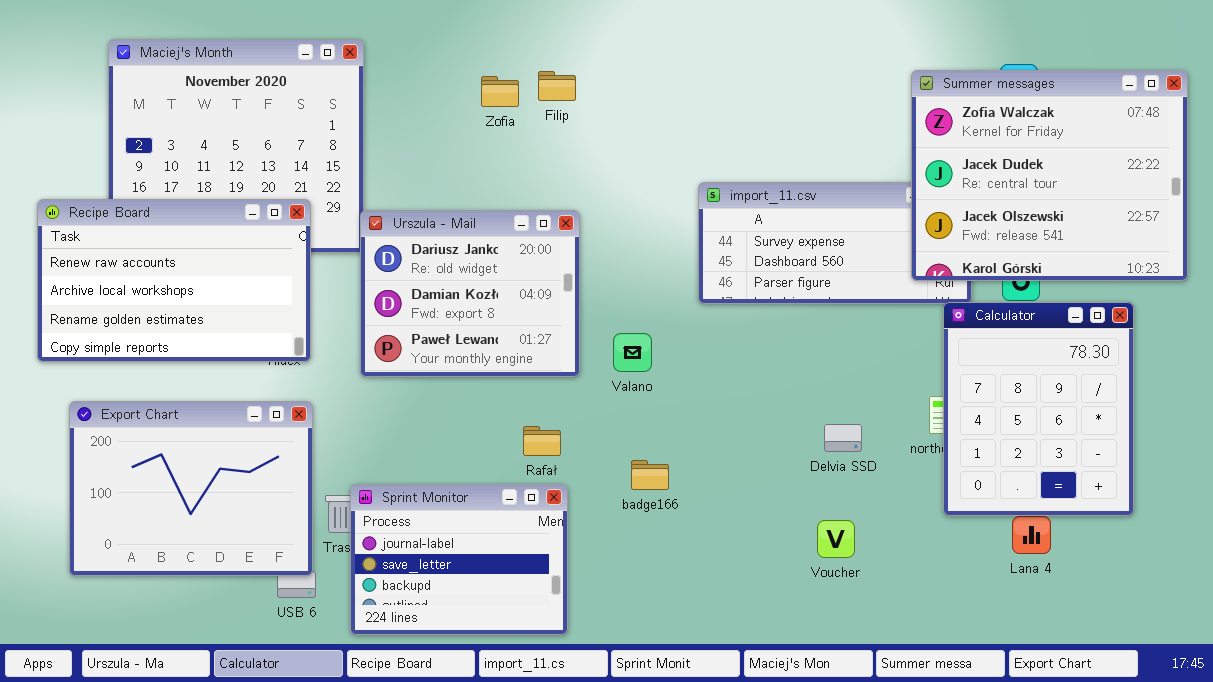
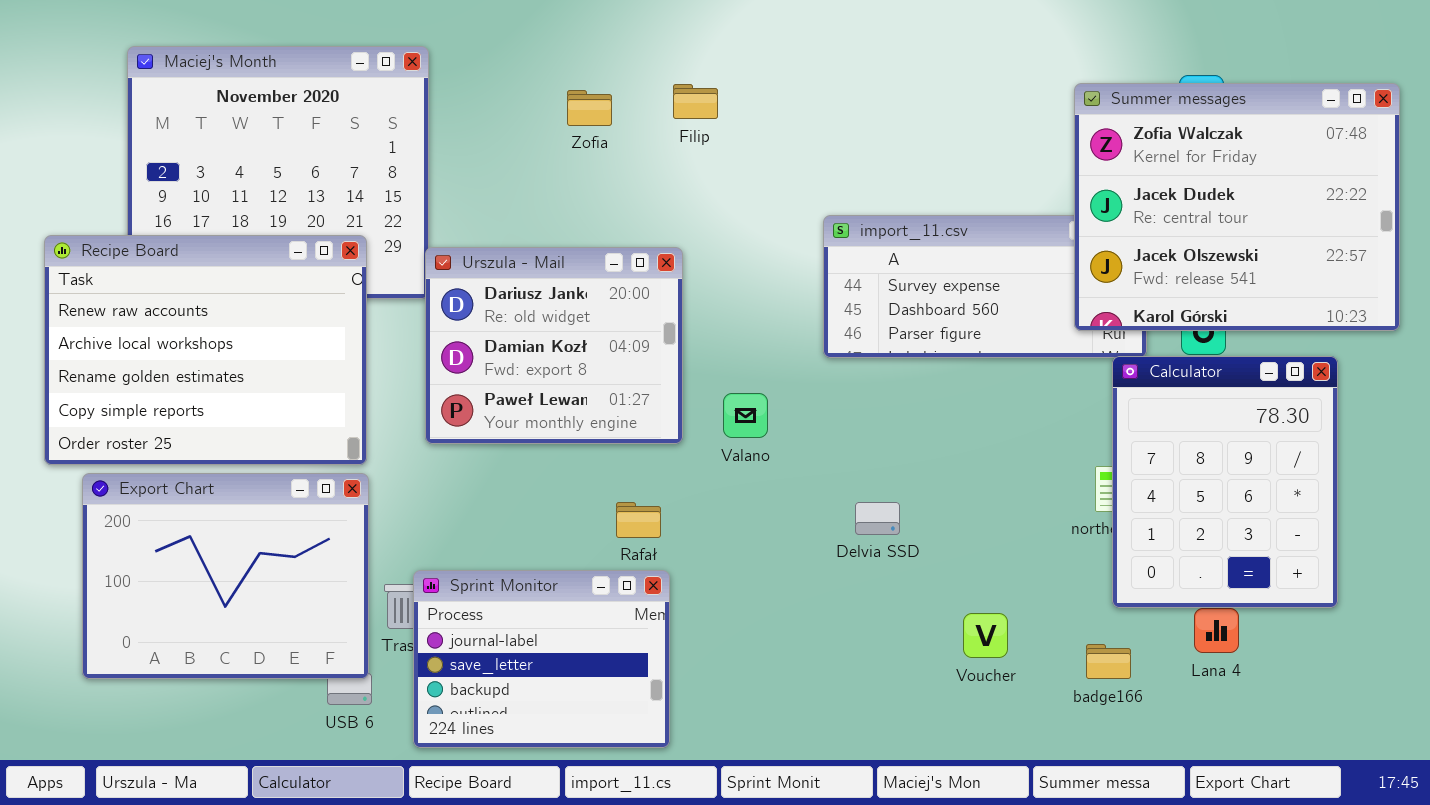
Filip: [538,71,576,101] -> [673,84,718,119], moved
Recipe Board: [37,199,311,362] -> [44,235,367,465], resized
Delvia SSD: [824,424,862,452] -> [855,502,900,535], moved
badge166: [631,460,669,490] -> [1086,644,1131,679], moved

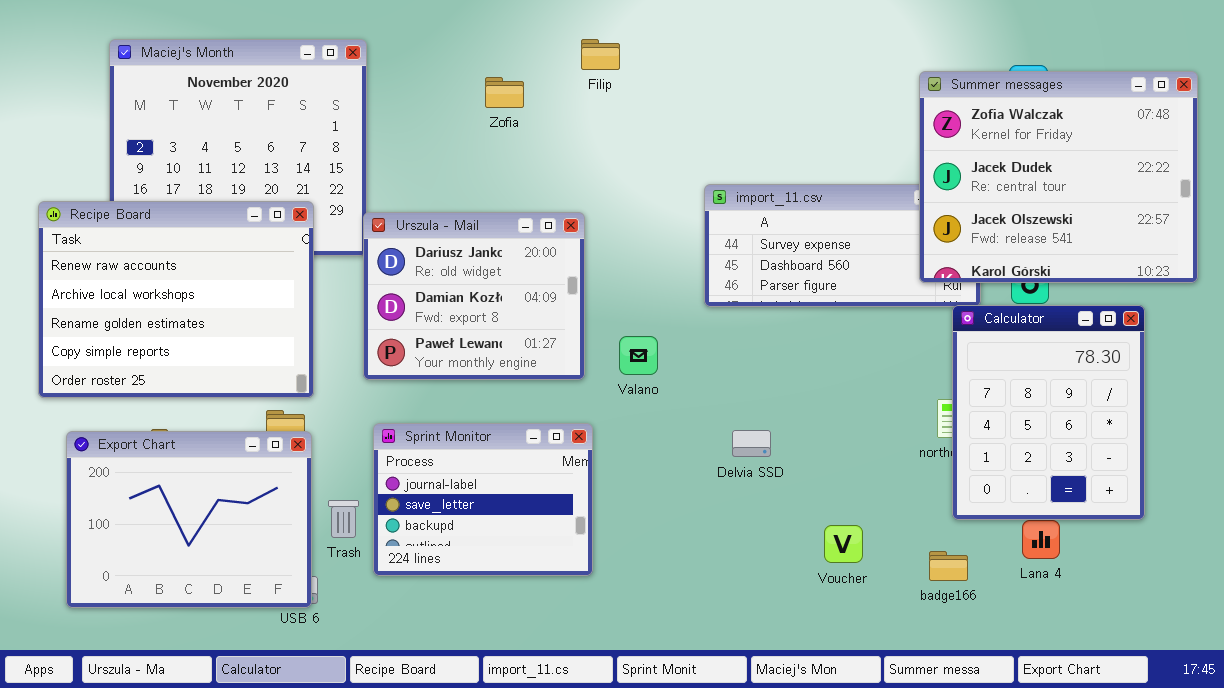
Filip: [673,84,718,119] -> [581,39,620,70], moved
Export Chart: [82,473,369,679] -> [66,431,312,608], moved
Sprint Monitor: [413,570,670,748] -> [373,423,593,576], moved

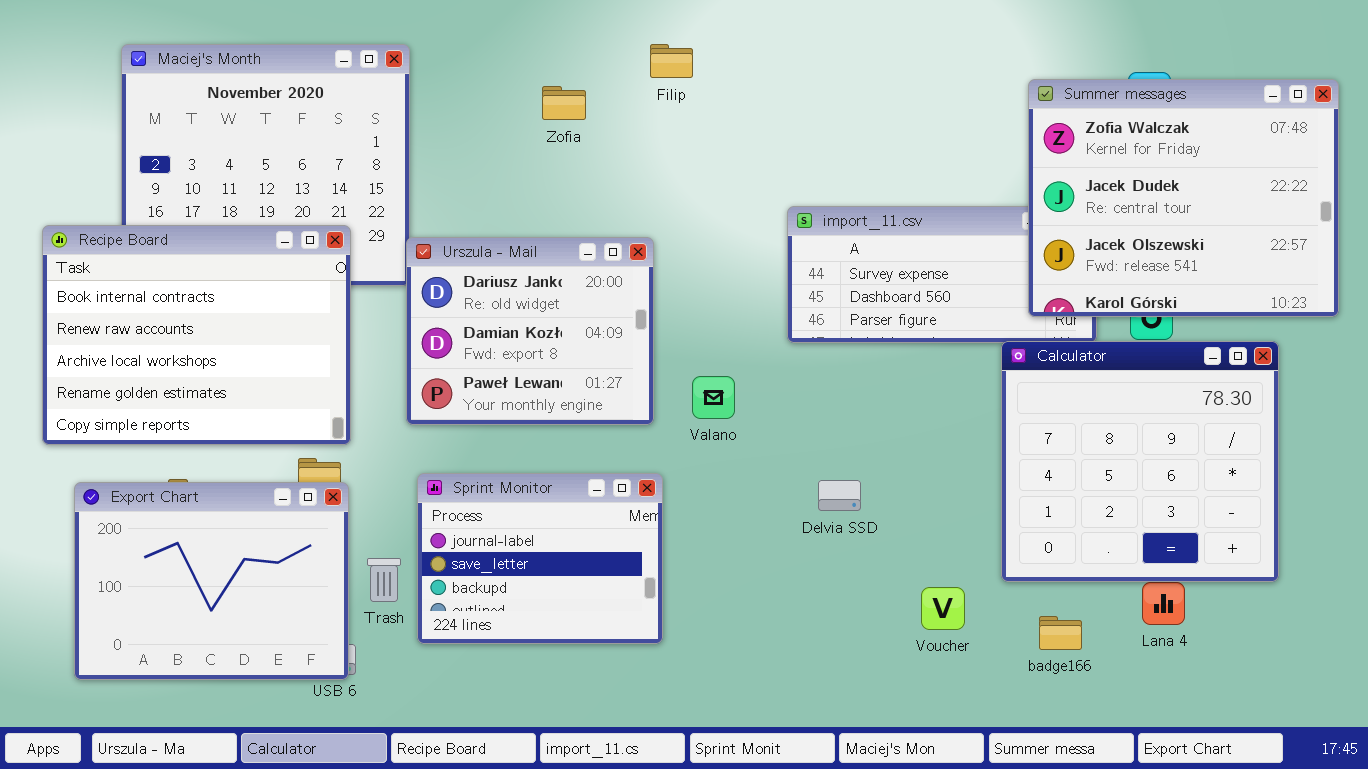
Recipe Board: [38,201,314,398] -> [42,225,351,445], scrolled up 1 row
Calculator: [952,305,1145,520] -> [1001,341,1279,582], resized

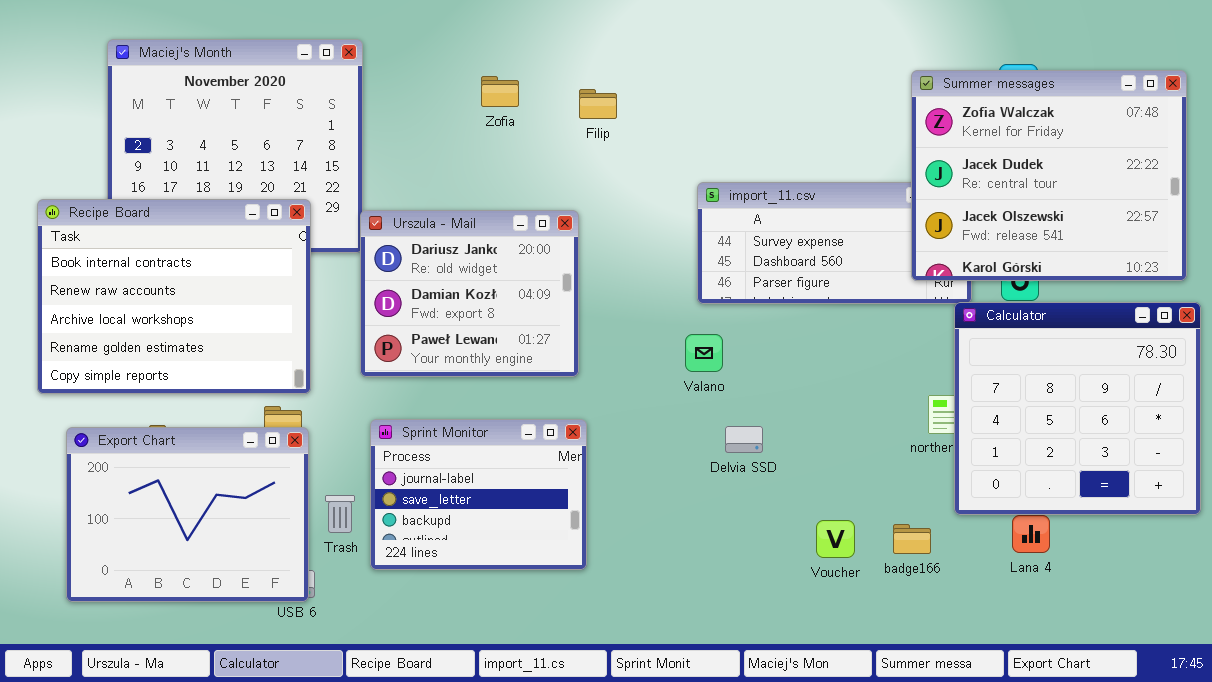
Filip: [650,44,693,78] -> [579,89,617,119], moved
Calculator: [1001,341,1279,582] -> [954,302,1201,515], moved
Valano: [692,376,735,419] -> [685,334,723,372], moved
badge166: [1039,616,1082,650] -> [893,524,931,554], moved

